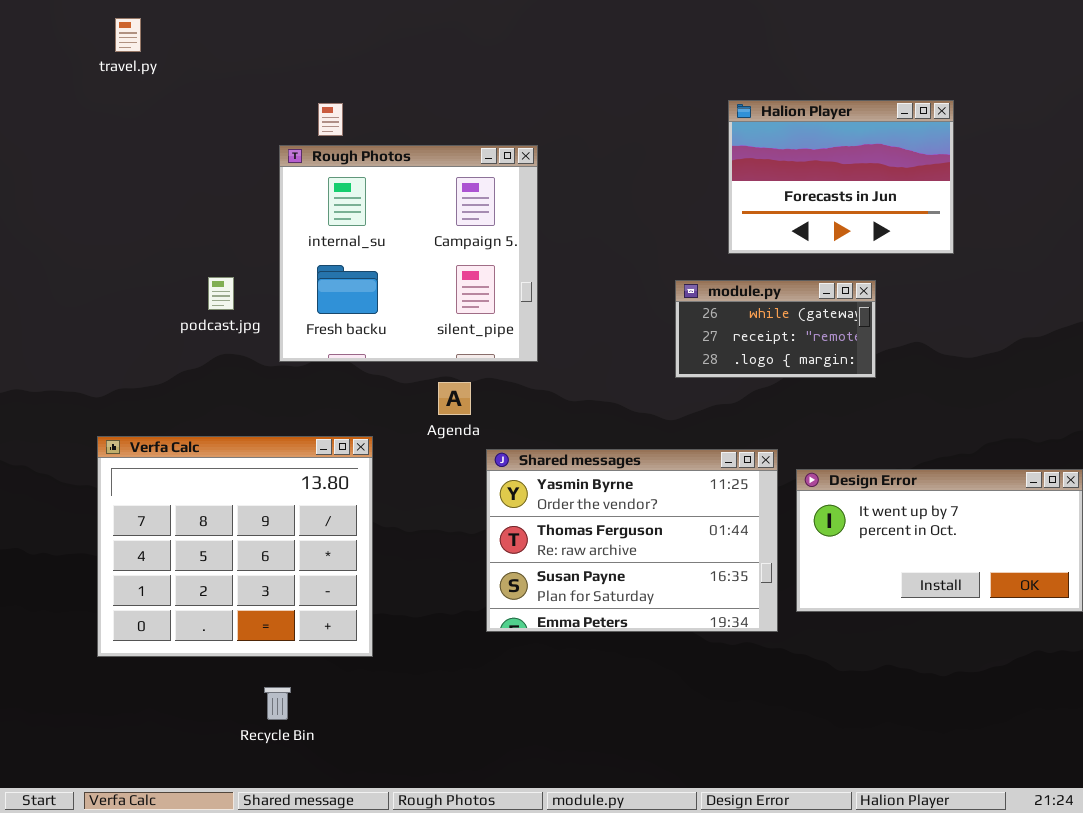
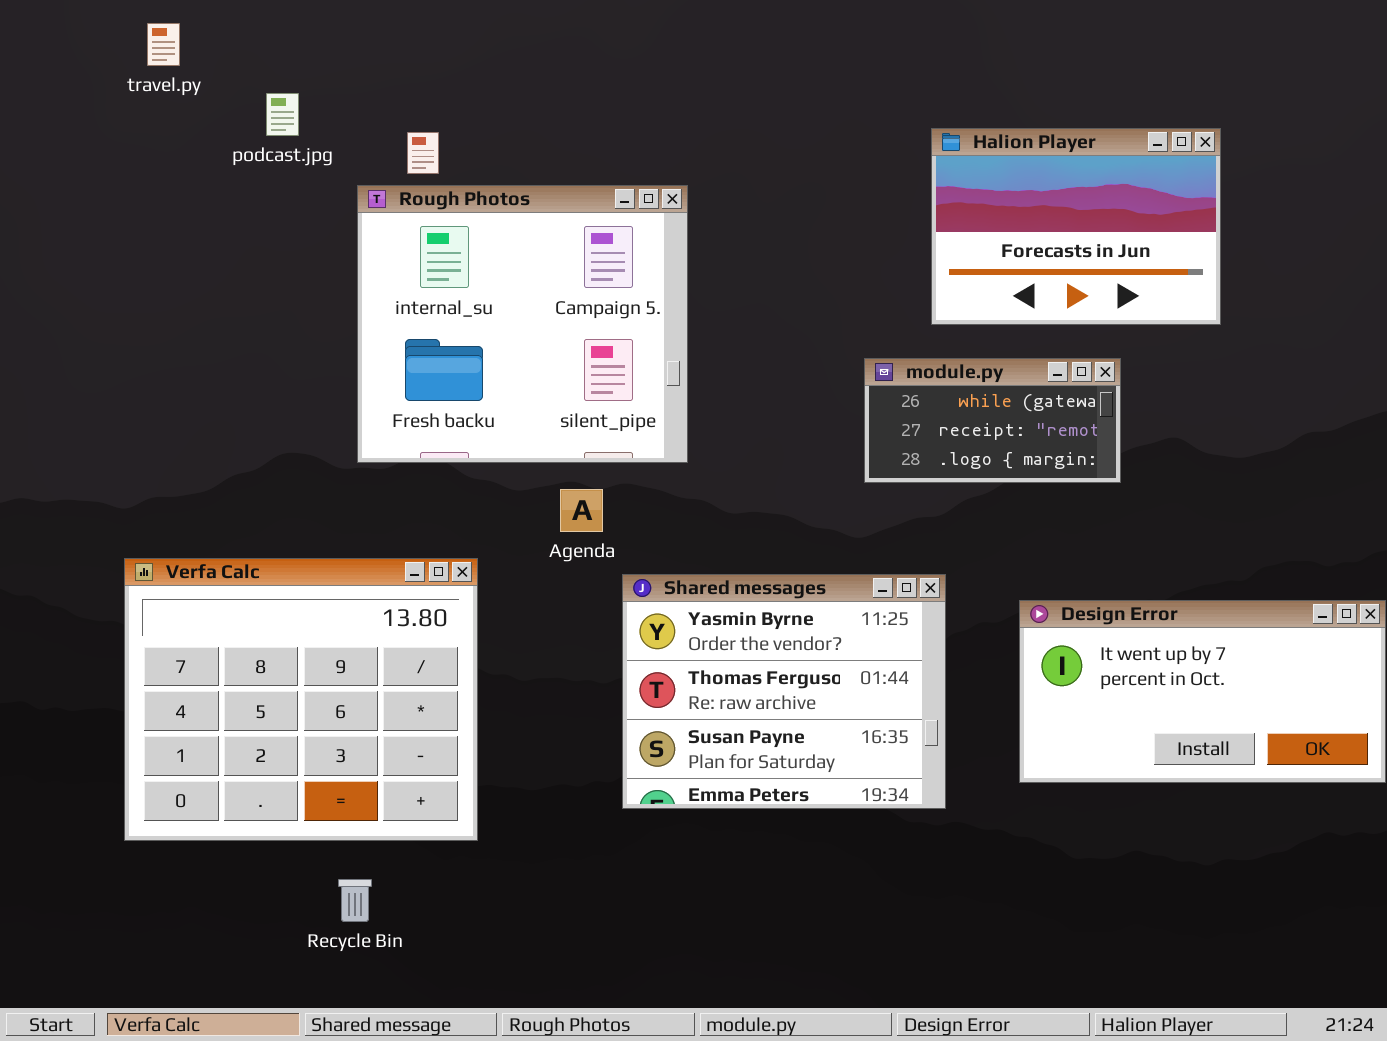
podcast.jpg: [208,277,234,310] -> [266,93,299,136], moved
Shared messages: [486,449,778,632] -> [622,574,946,809], resized

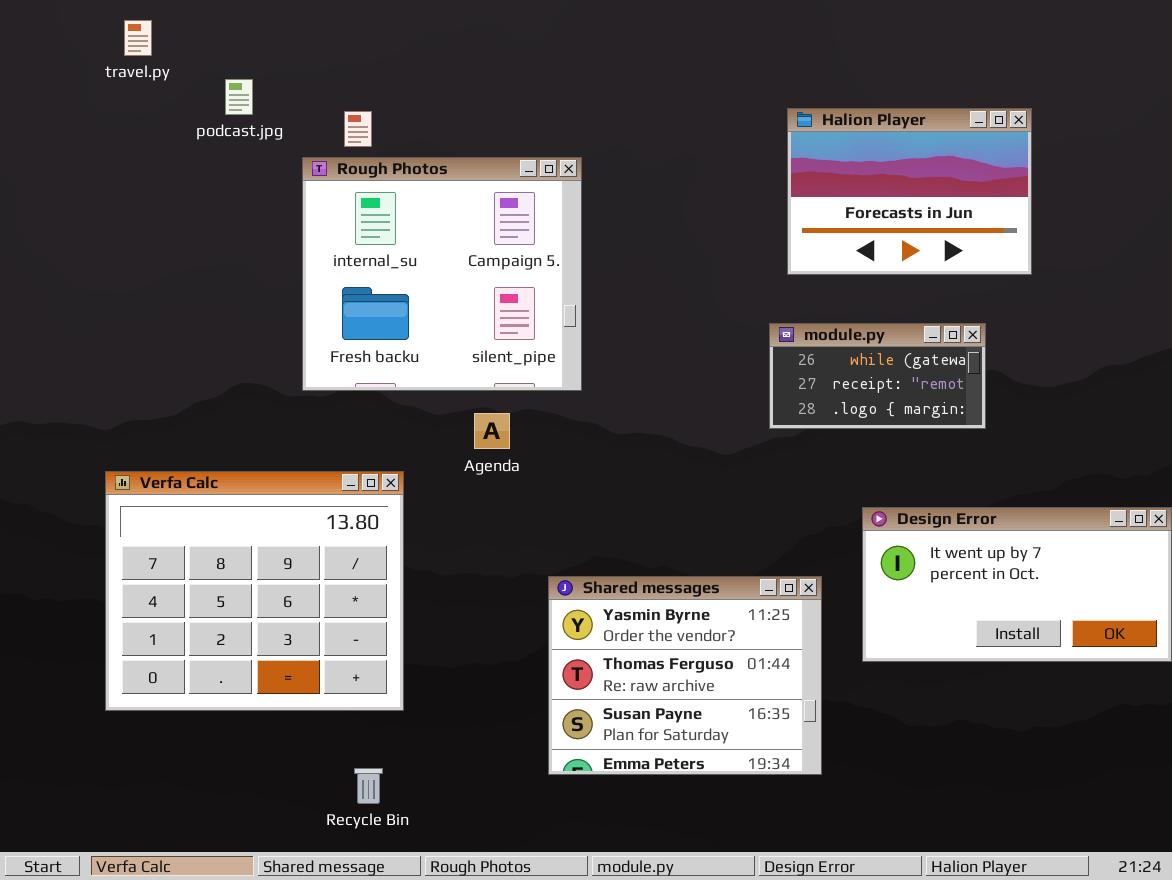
module.py: [864,358,1121,483] -> [769,323,986,429], moved
Shared messages: [622,574,946,809] -> [548,576,822,775], moved
Recycle Bin: [338,879,372,922] -> [354,768,383,804], moved

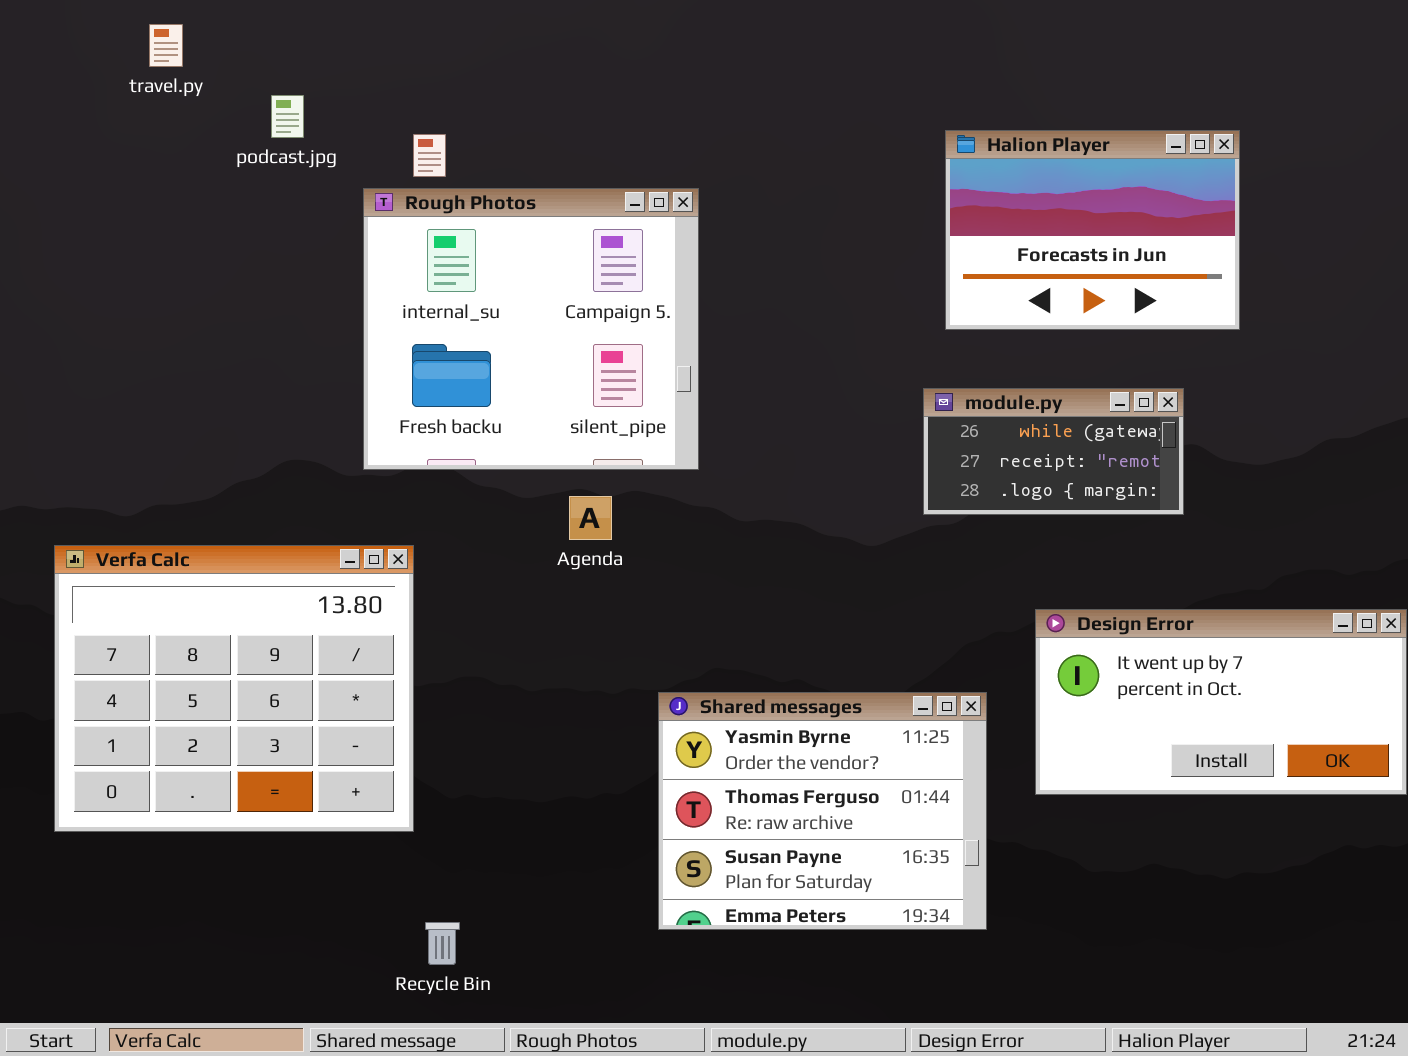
Verfa Calc: [105,471,404,711] -> [54,545,414,832], moved

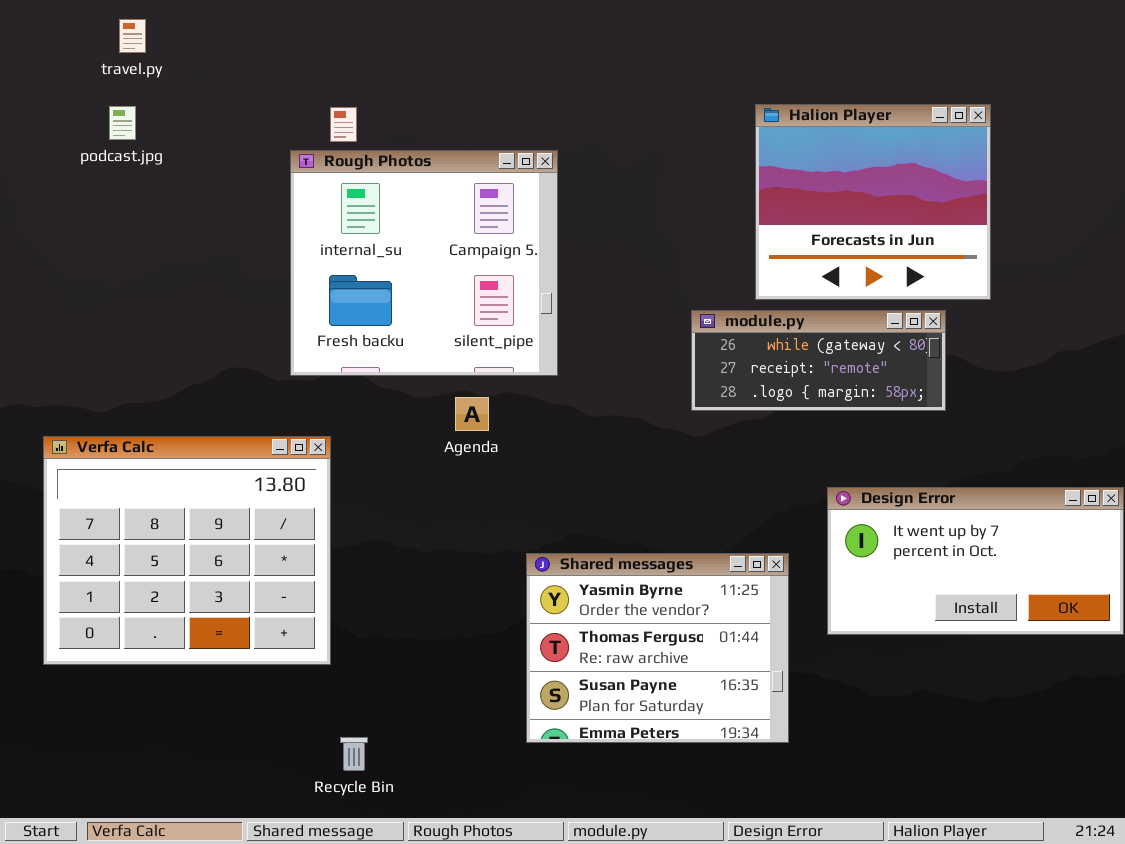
podcast.jpg: [271,95,304,138] -> [109,106,136,140], moved
Halion Player: [945,130,1240,330] -> [755,104,991,300], resized
module.py: [923,388,1184,515] -> [691,310,946,411], resized

